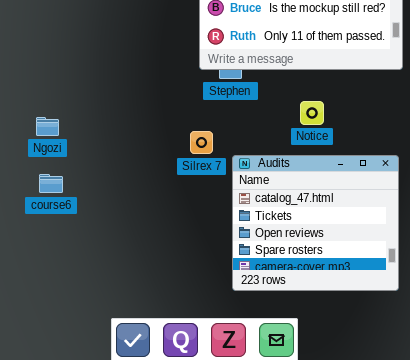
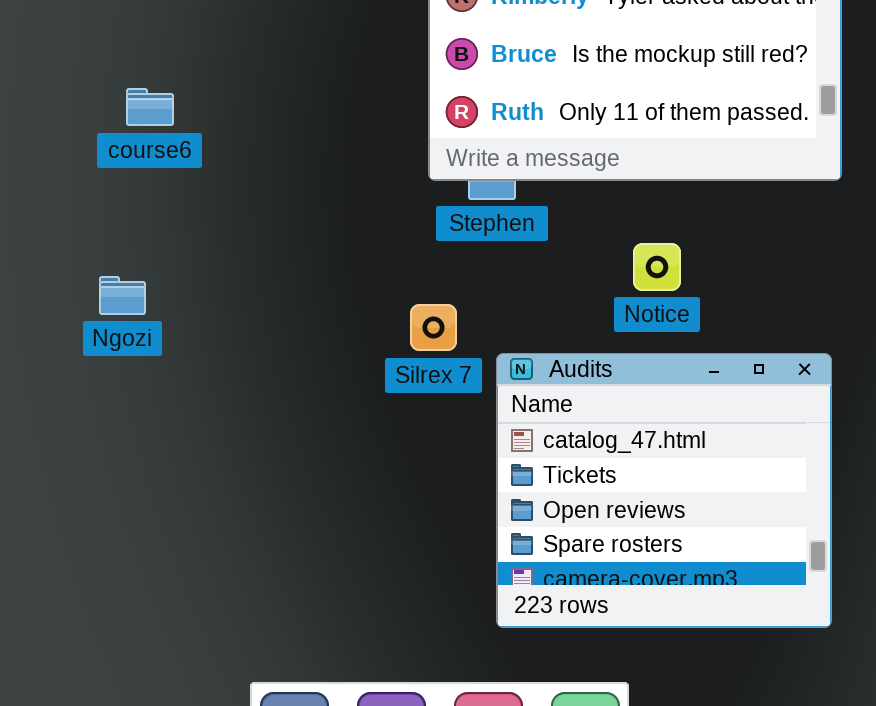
course6: [39,174,63,193] -> [126,88,174,126], moved

